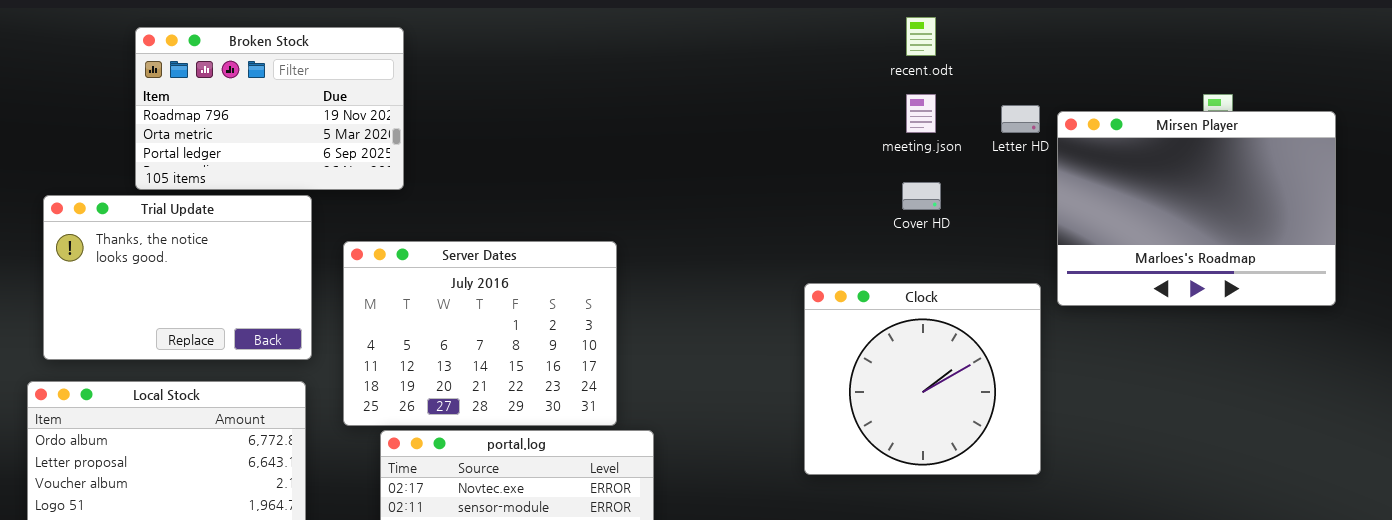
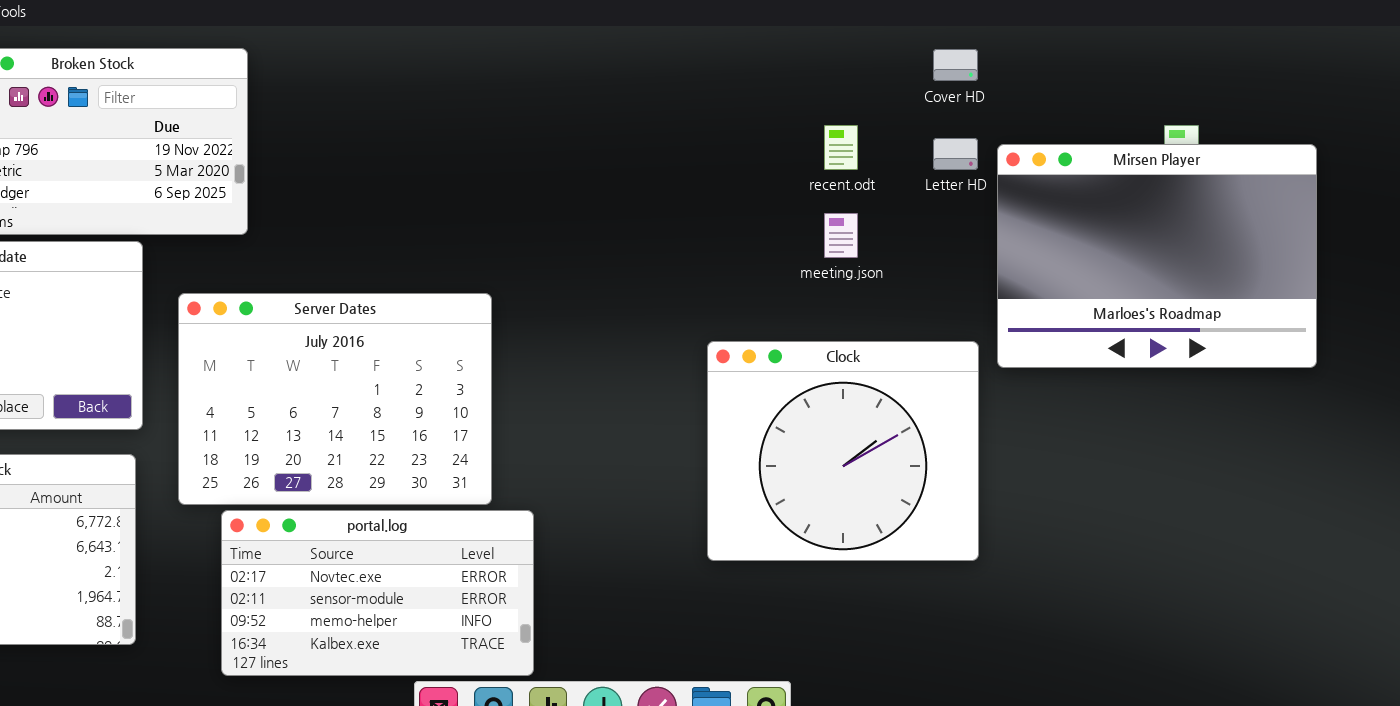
recent.odt: [906,17,936,56] -> [824,125,858,170], moved
meeting.json: [906,94,936,133] -> [824,213,858,258], moved
Cover HD: [902,182,941,210] -> [933,49,978,81], moved

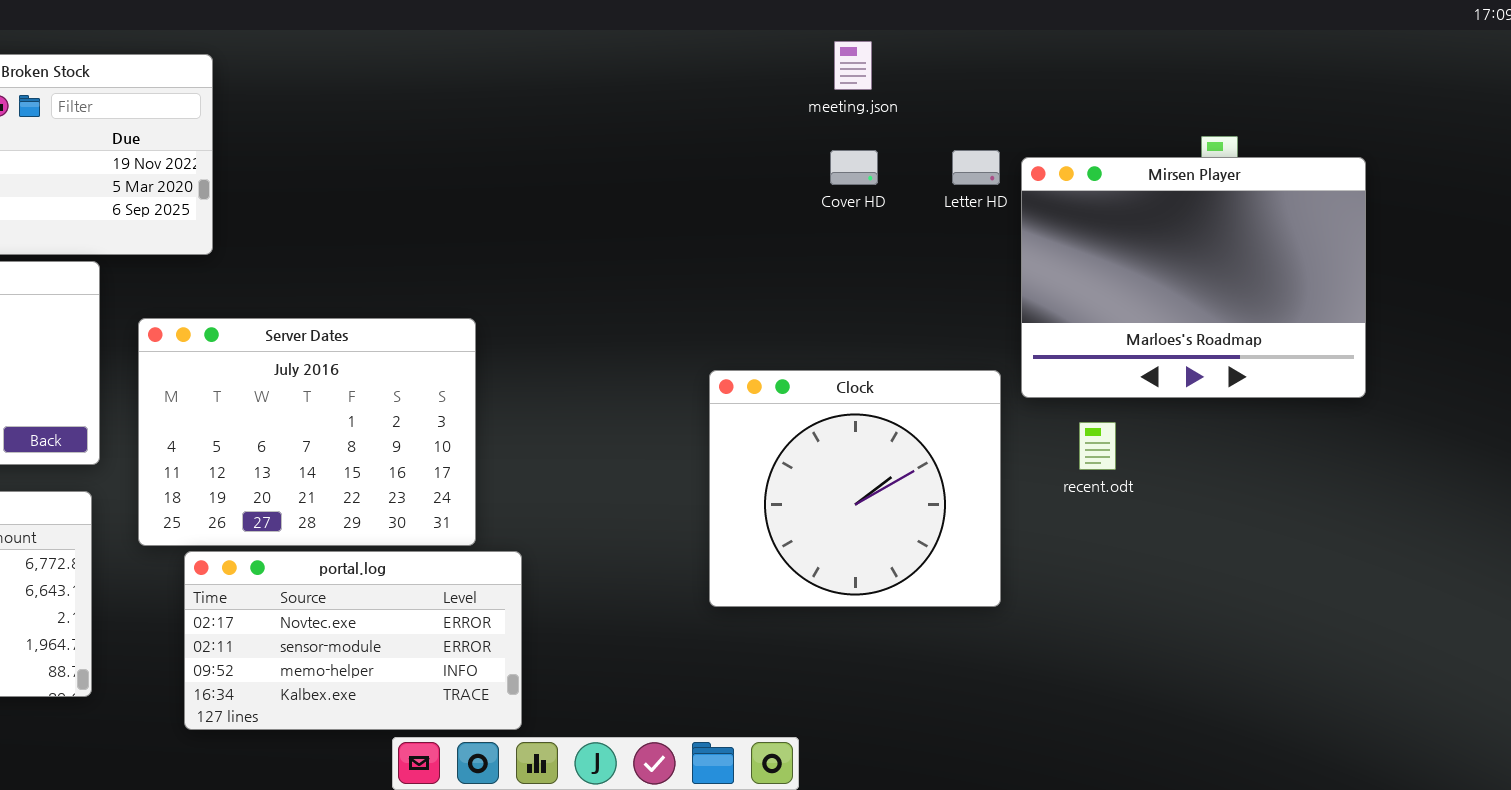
Cover HD: [933,49,978,81] -> [830,150,878,185], moved
recent.odt: [824,125,858,170] -> [1079,422,1116,470], moved
meeting.json: [824,213,858,258] -> [834,41,872,90], moved

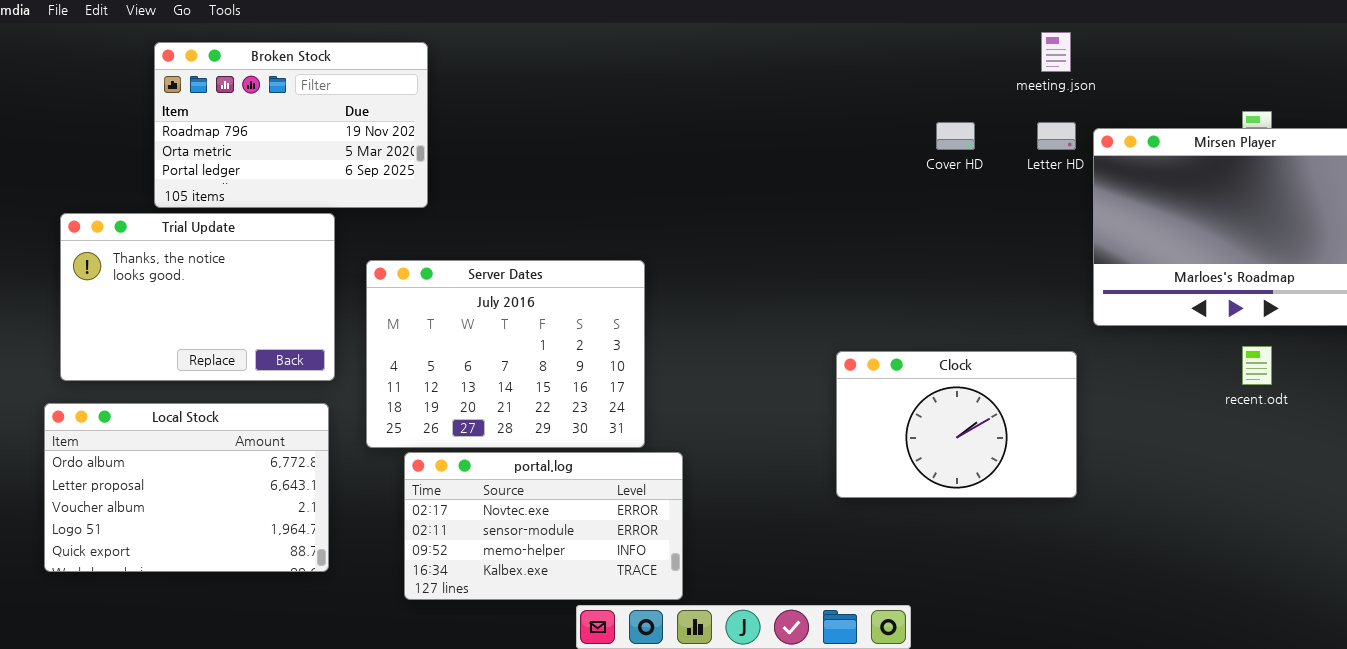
meeting.json: [834,41,872,90] -> [1041,32,1071,72], moved
Clock: [709,370,1001,607] -> [836,351,1077,498], resized
recent.odt: [1079,422,1116,470] -> [1242,346,1272,385], moved

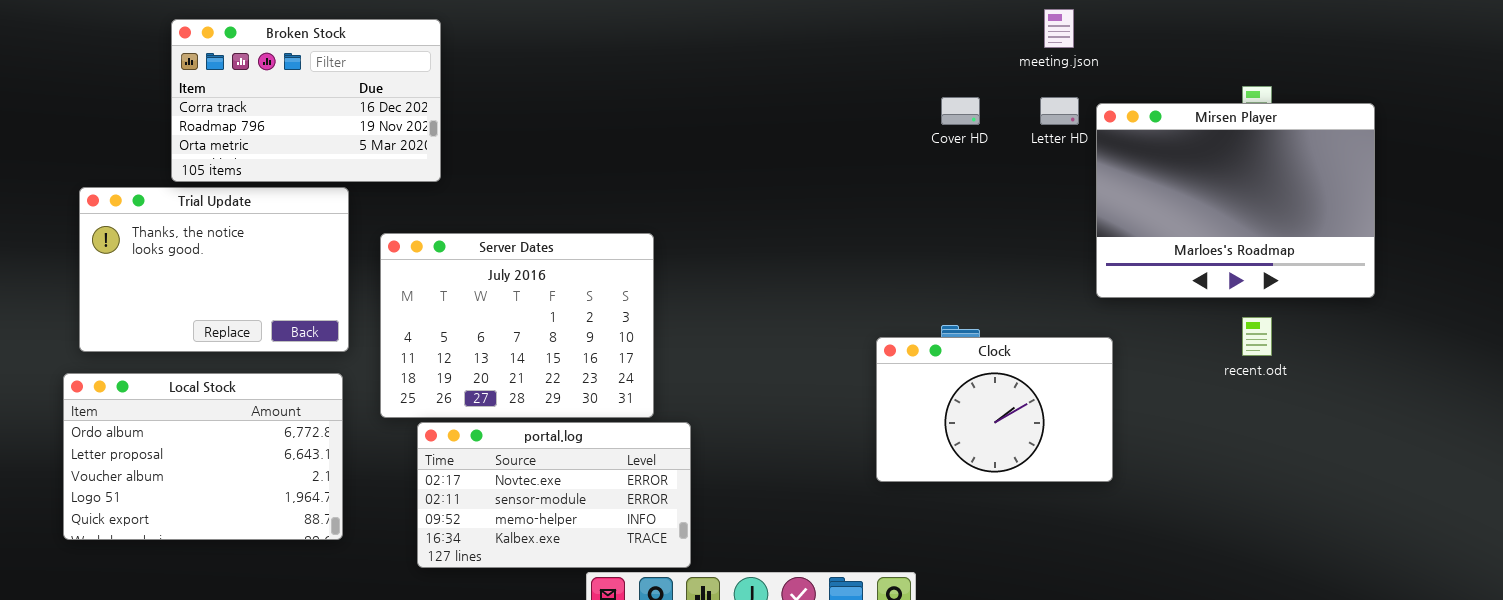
Broken Stock: [154,42,428,208] -> [171,19,441,182], scrolled up 1 row
Clock: [836,351,1077,498] -> [876,337,1113,482], moved

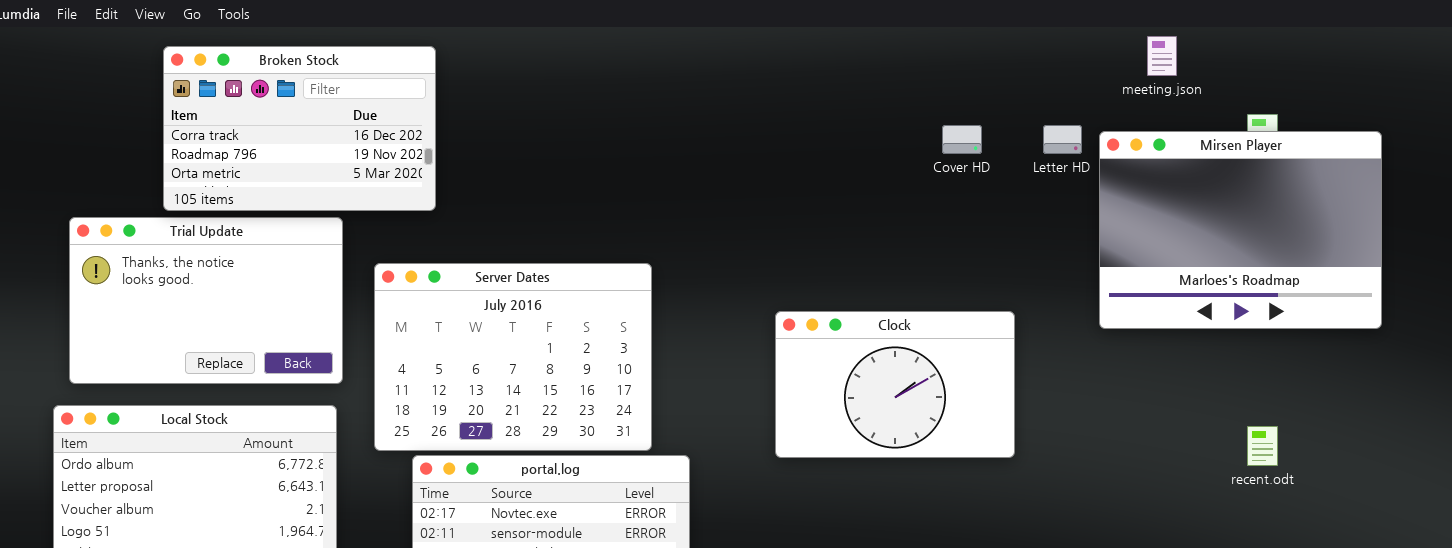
meeting.json: [1044,9,1074,48] -> [1147,36,1177,76], moved
recent.odt: [1242,317,1272,356] -> [1247,426,1278,466], moved
Clock: [876,337,1113,482] -> [775,311,1015,458], moved

